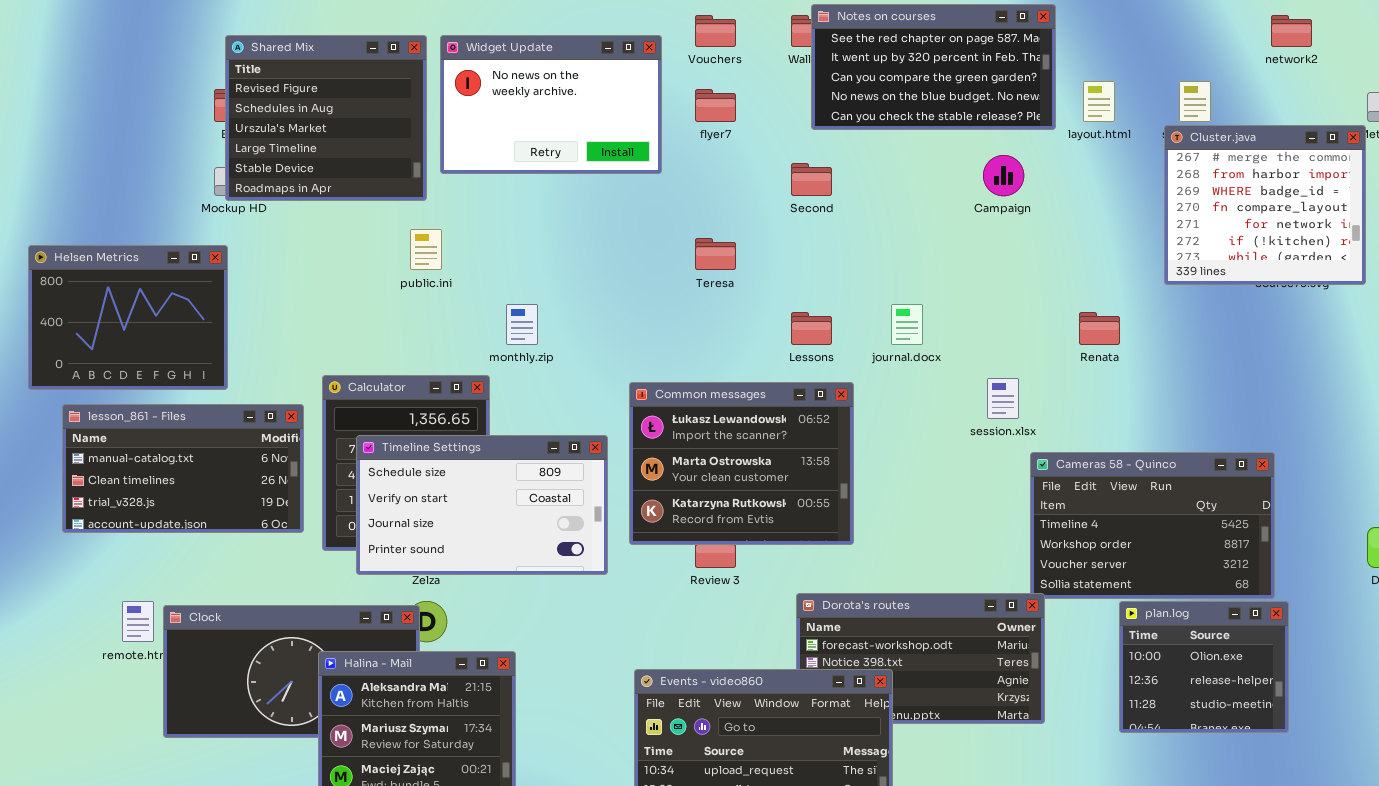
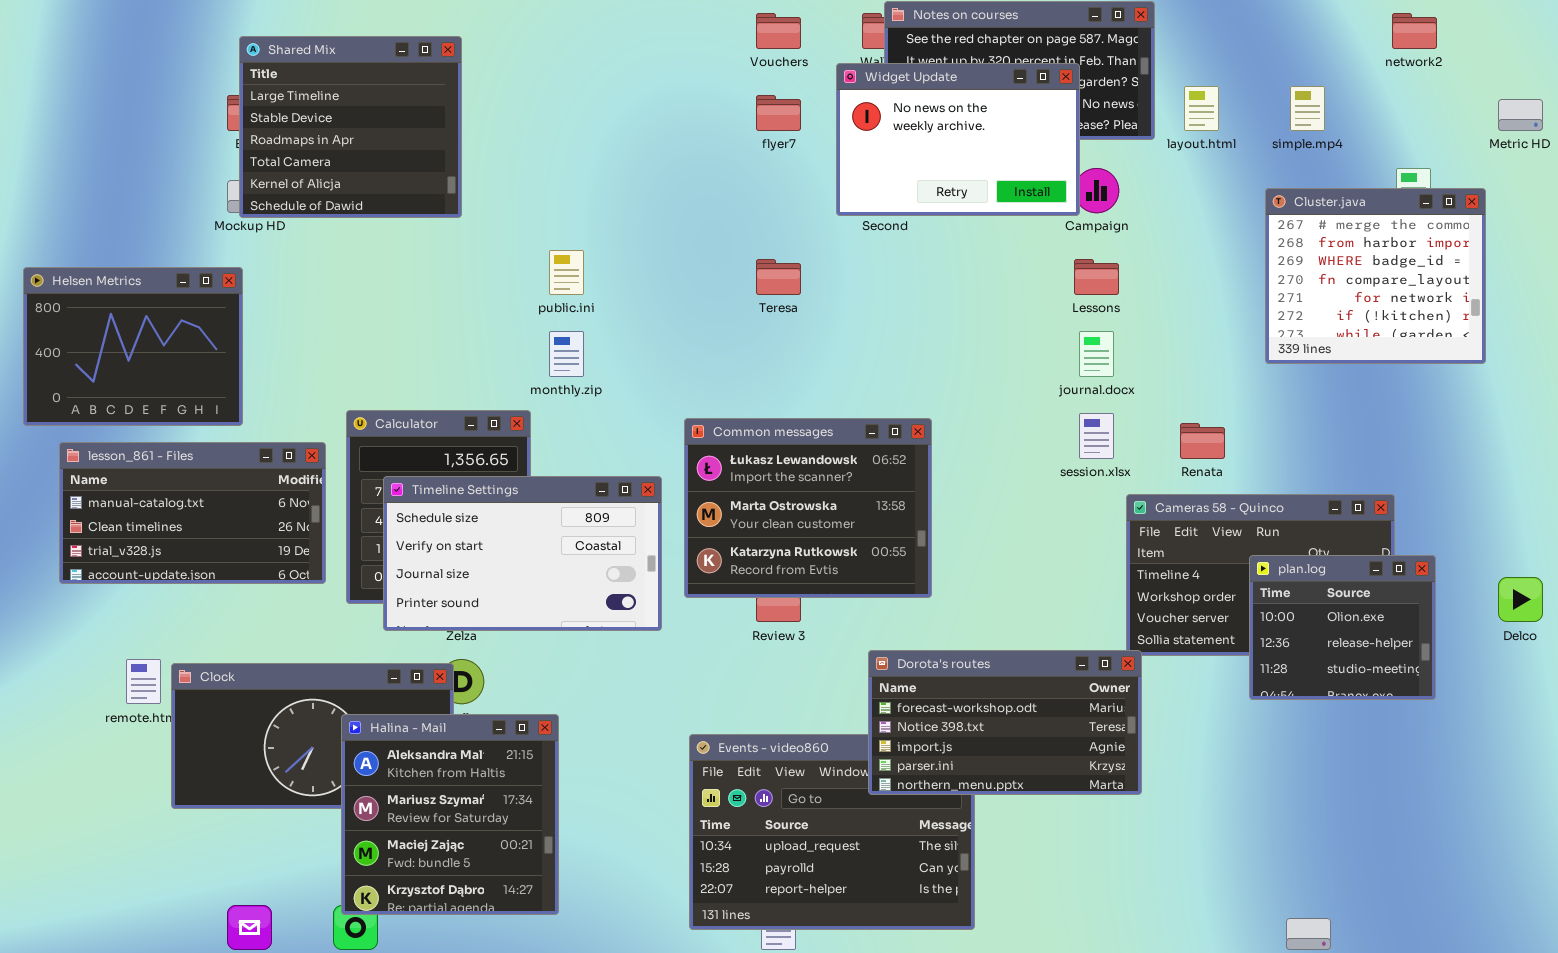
Widget Update: [440,35,662,174] -> [836,63,1080,216], moved
Shared Mix: [225,35,427,201] -> [239,36,462,218], scrolled down 3 rows
Cluster.java: [1164,125,1366,285] -> [1265,188,1486,364], moved
public.ini: [410,229,442,270] -> [549,250,584,295], moved
journal.docx: [891,304,923,345] -> [1079,331,1114,377], moved
Lessons: [791,312,832,345] -> [1074,259,1119,295], moved
Renata: [1079,312,1120,345] -> [1180,423,1225,459], moved
Dorota's routes: [796,593,1045,724] -> [868,650,1142,795], raised
plan.log: [1119,601,1289,733] -> [1249,555,1436,700], moved

